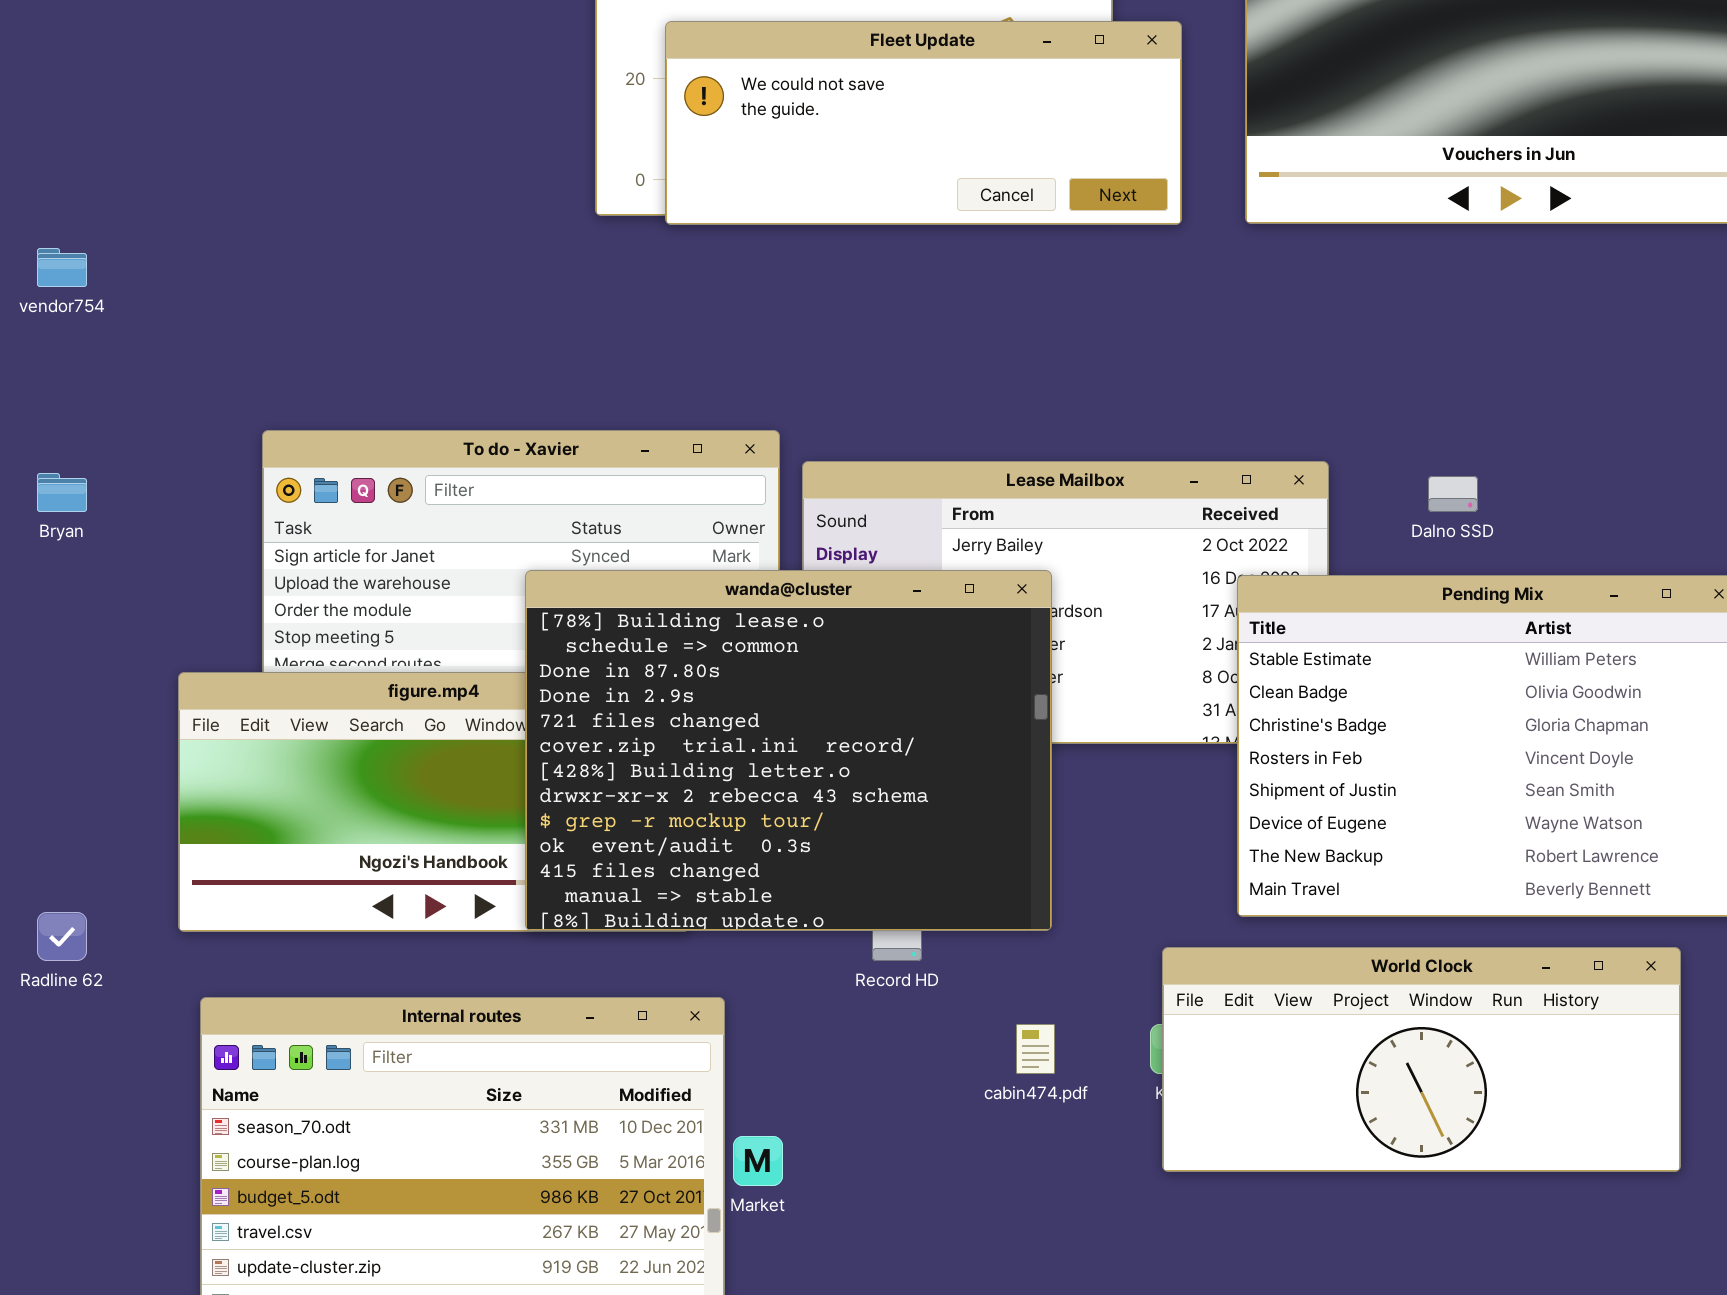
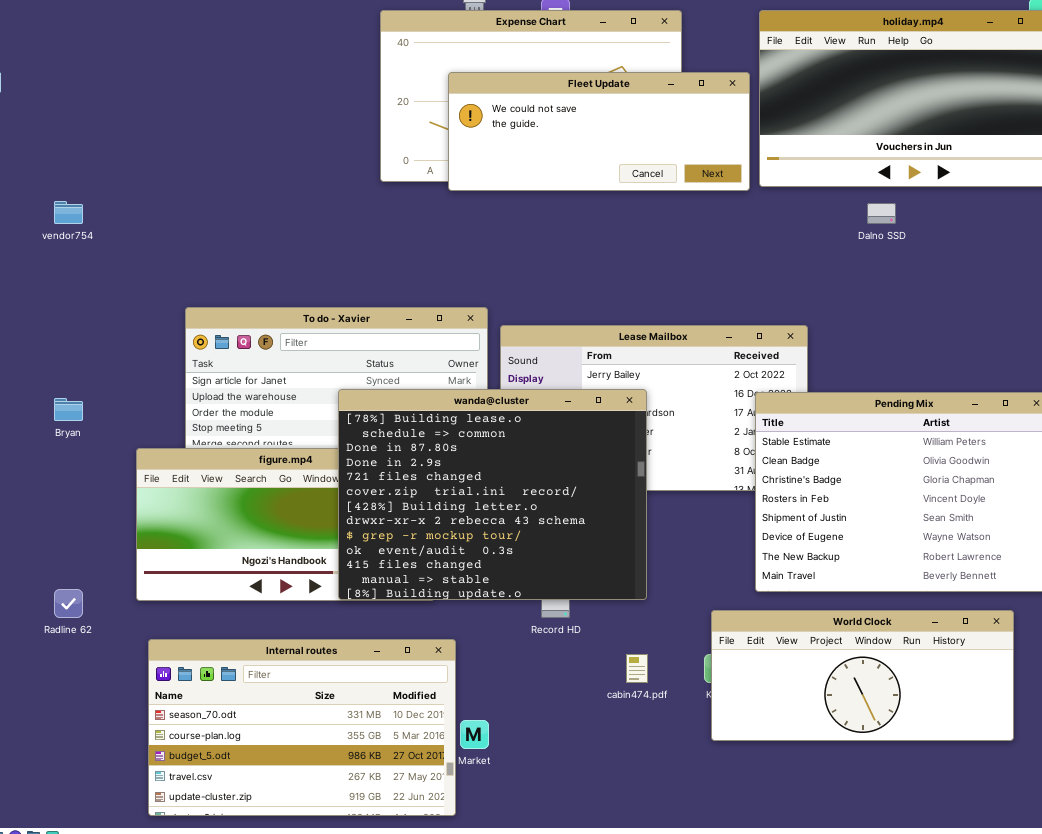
Fleet Update: [665,21,1182,225] -> [448,72,750,191], moved
Bryan: [37,473,87,512] -> [54,398,83,421], moved
Dalno SSD: [1428,476,1478,512] -> [867,203,896,224], moved

